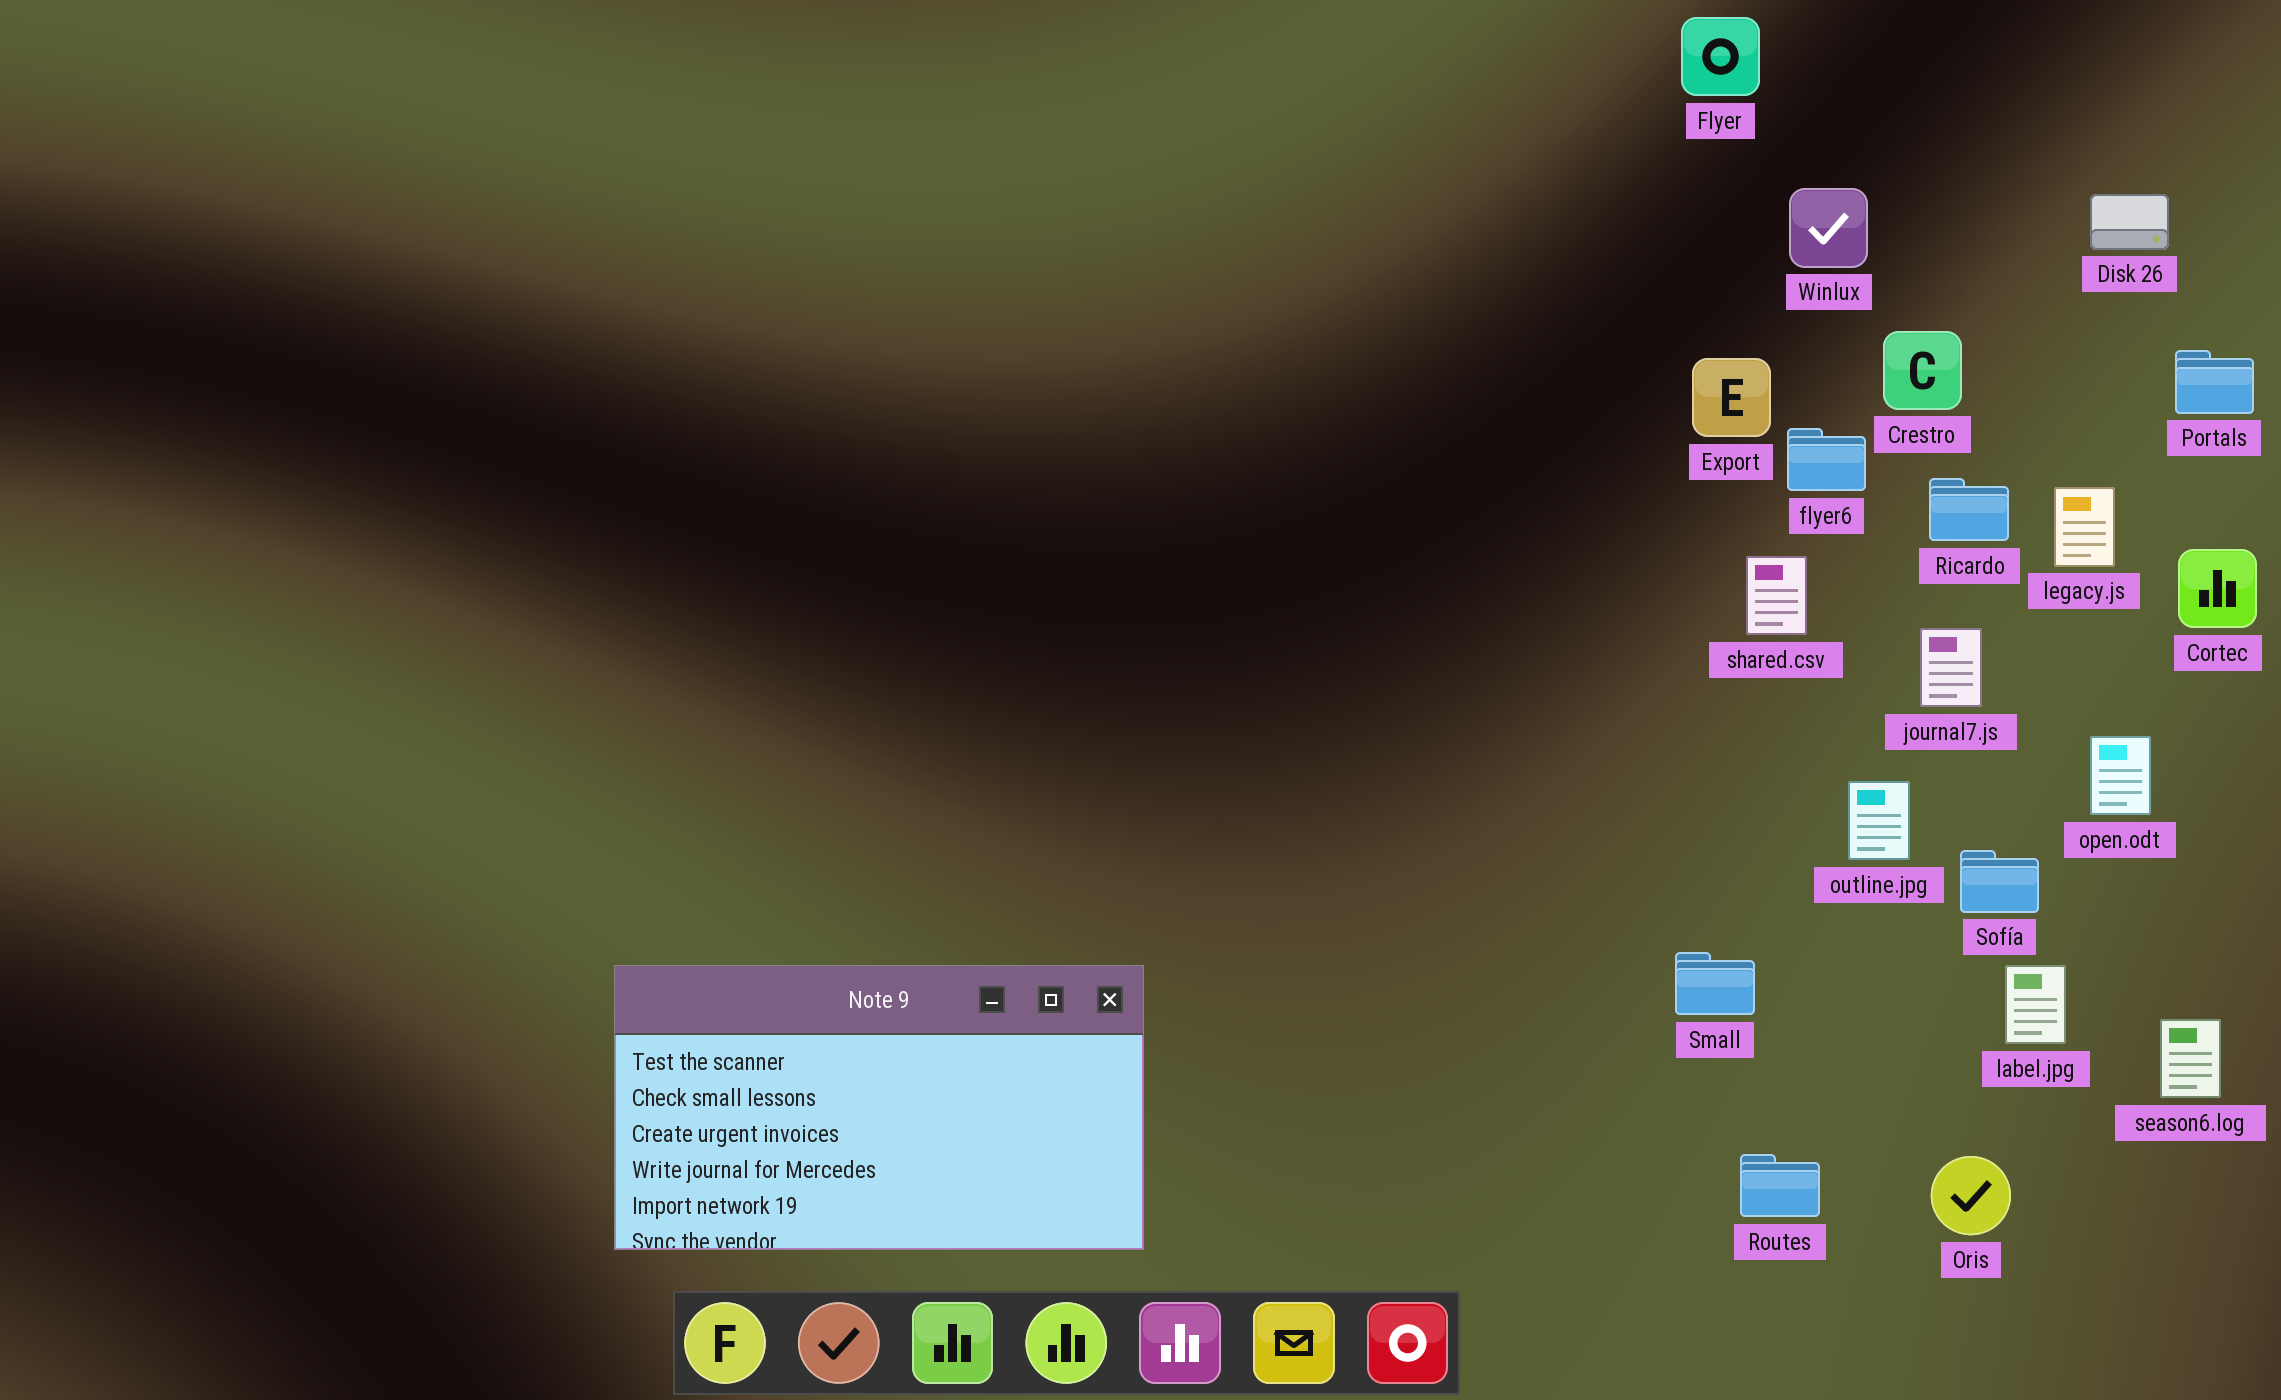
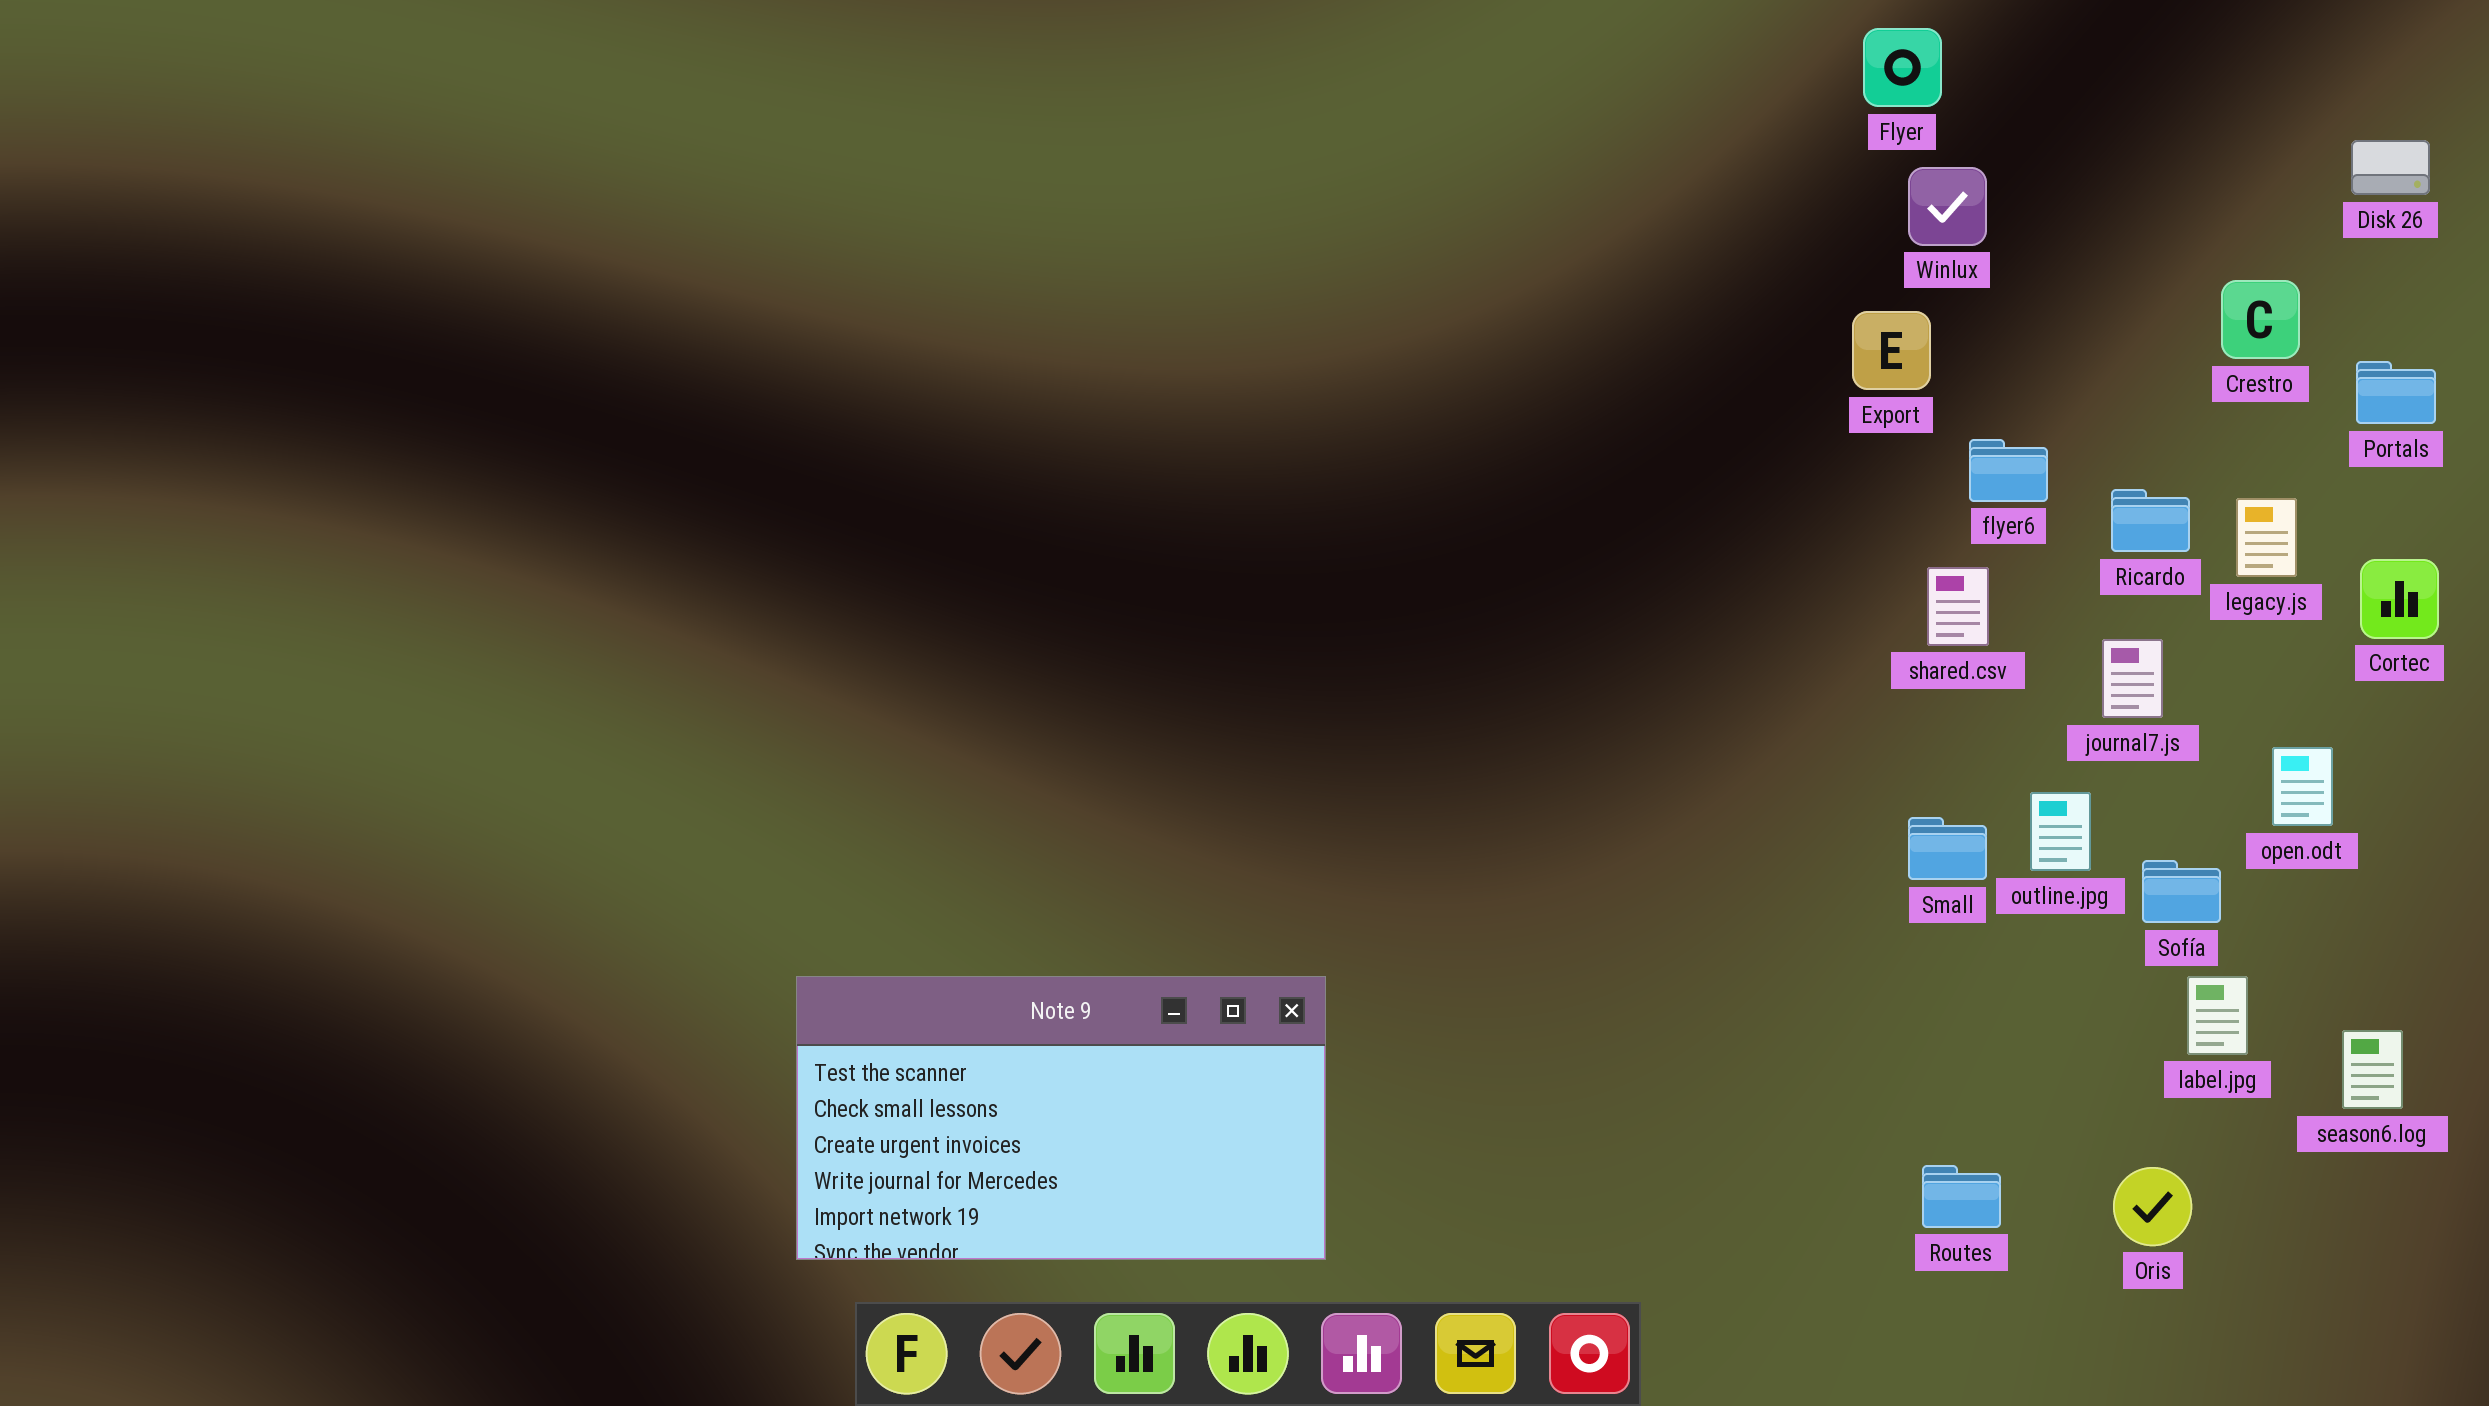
Winlux: [1789,188,1868,268] -> [1908,167,1987,246], moved
Disk 26: [2090,194,2169,250] -> [2351,140,2430,195], moved
Crestro: [1883,331,1962,410] -> [2221,280,2300,359], moved
Export: [1692,358,1771,437] -> [1852,311,1931,390], moved
Small: [1675,952,1755,1015] -> [1908,817,1987,880], moved

